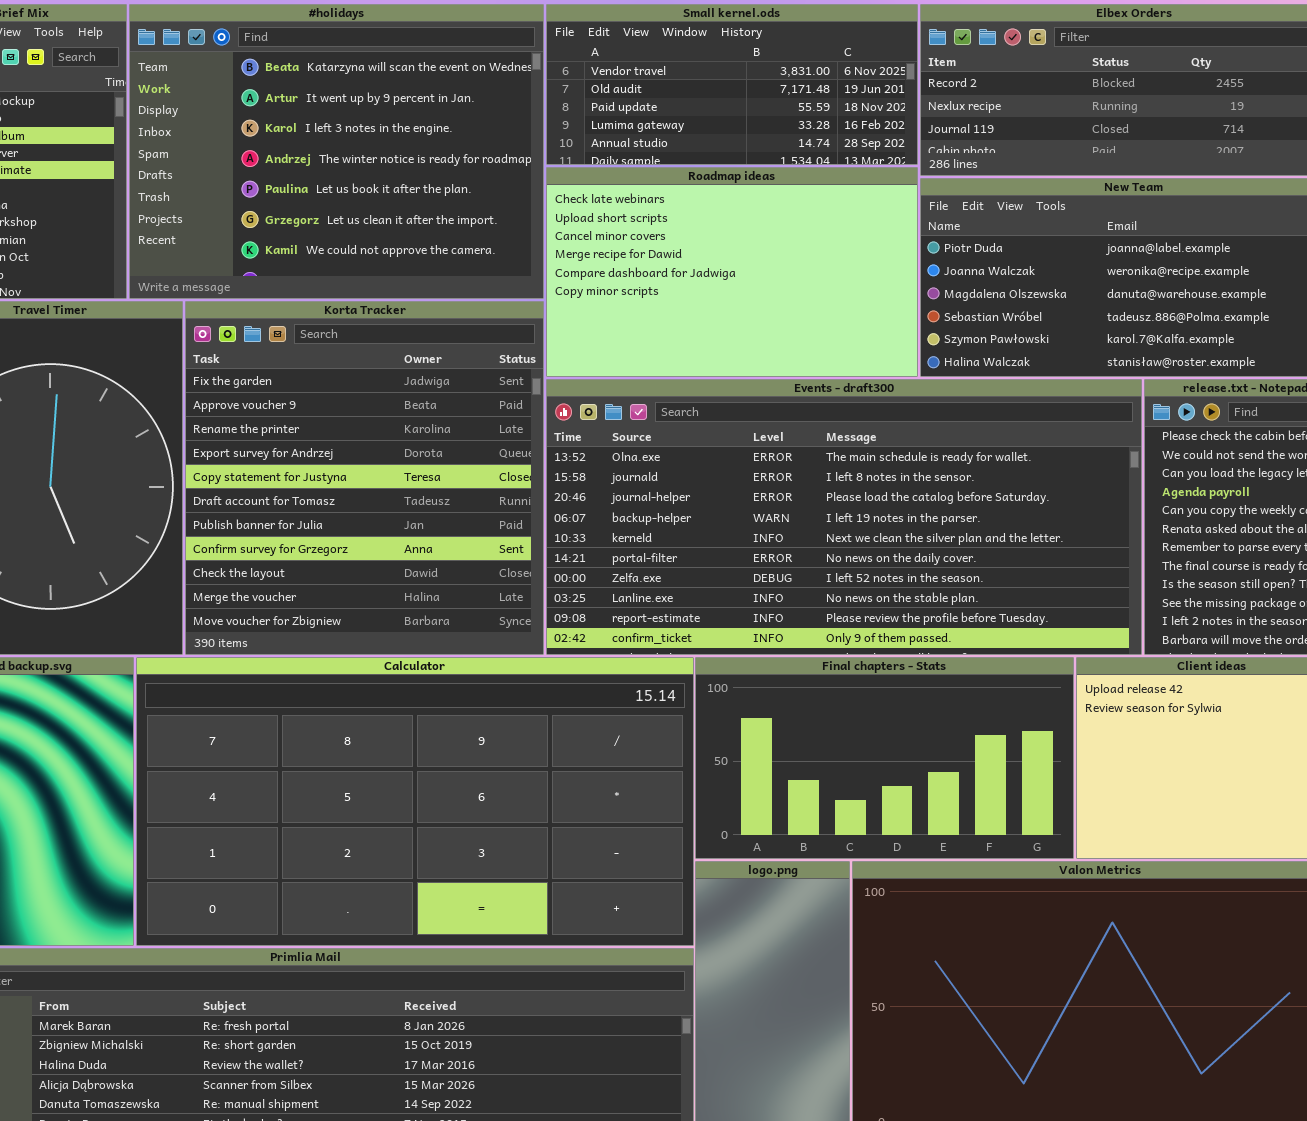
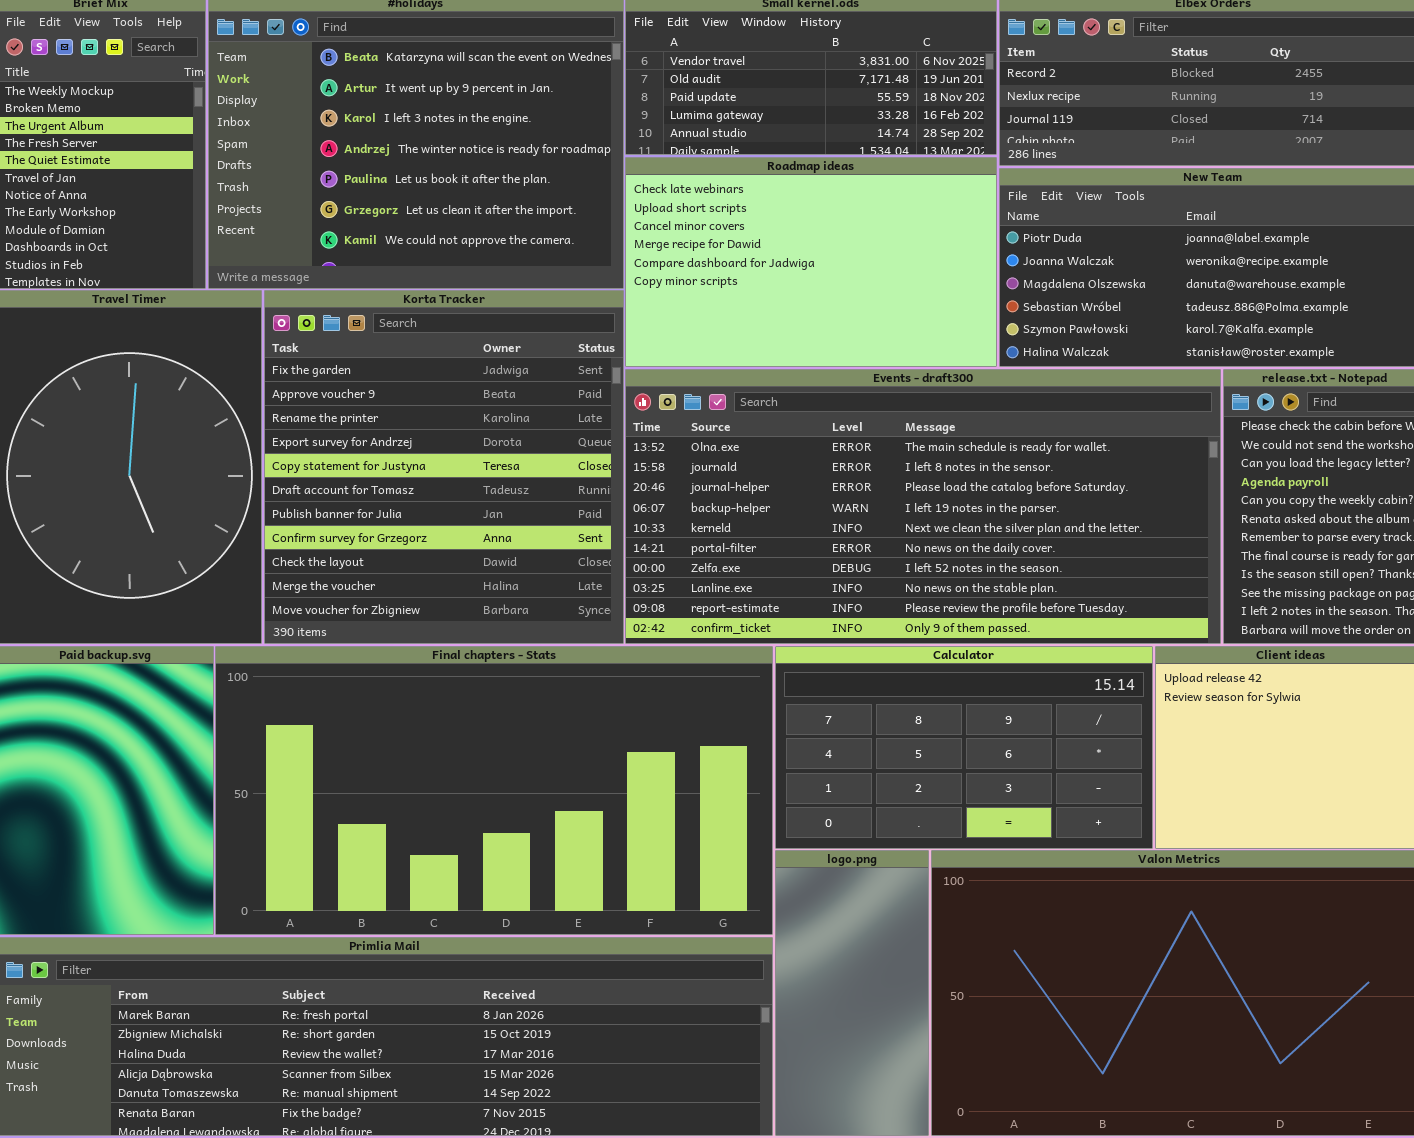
Calculator: [136,657,694,946] -> [775,646,1153,849], moved, resized
Final chapters - Stats: [695,657,1074,859] -> [215,646,773,935], moved, resized

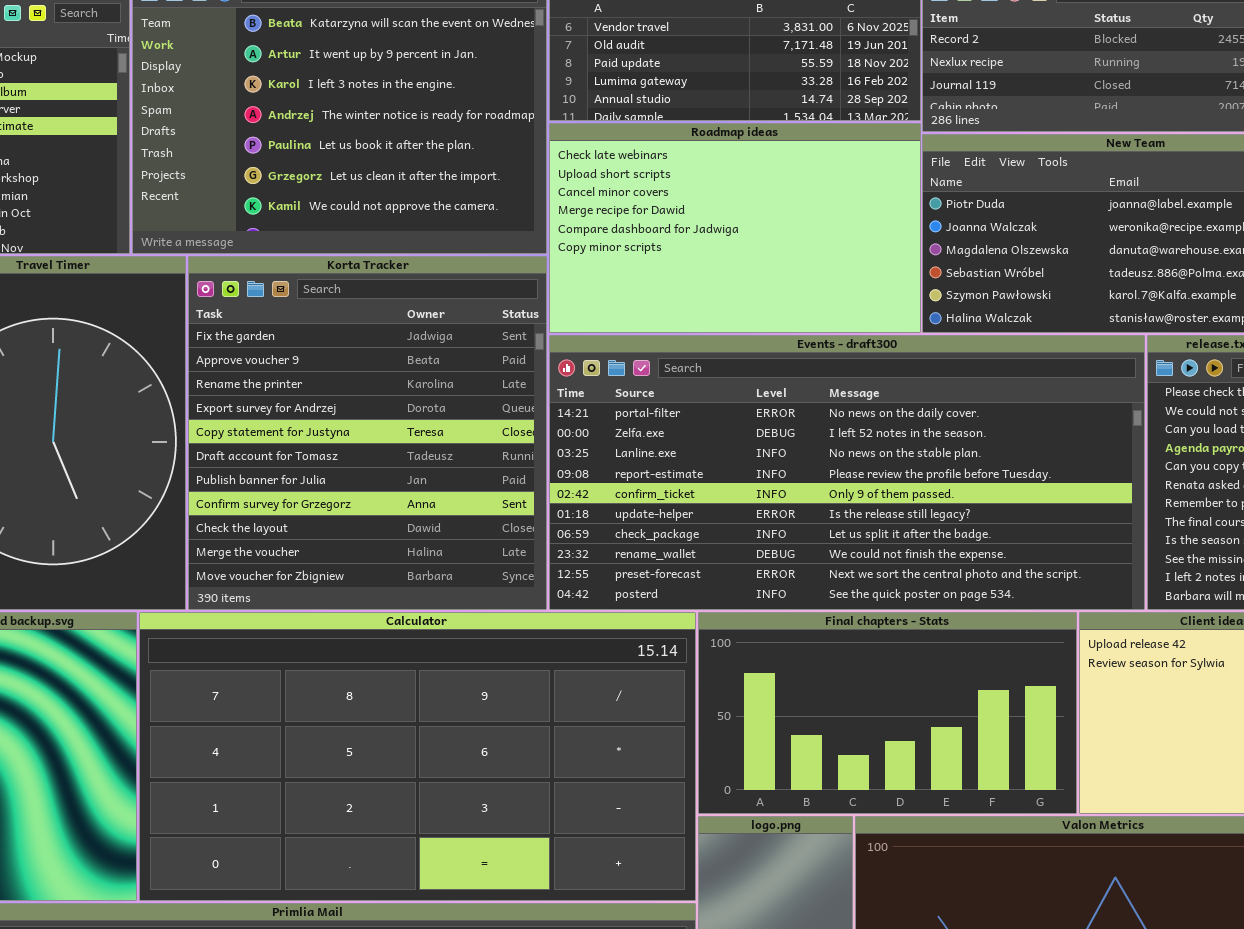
Events - draft300: [625,369,1221,644] -> [549,335,1145,610], scrolled down 5 rows
Final chapters - Stats: [215,646,773,935] -> [698,612,1077,814], moved, resized
Calculator: [775,646,1153,849] -> [139,612,696,901], moved, resized

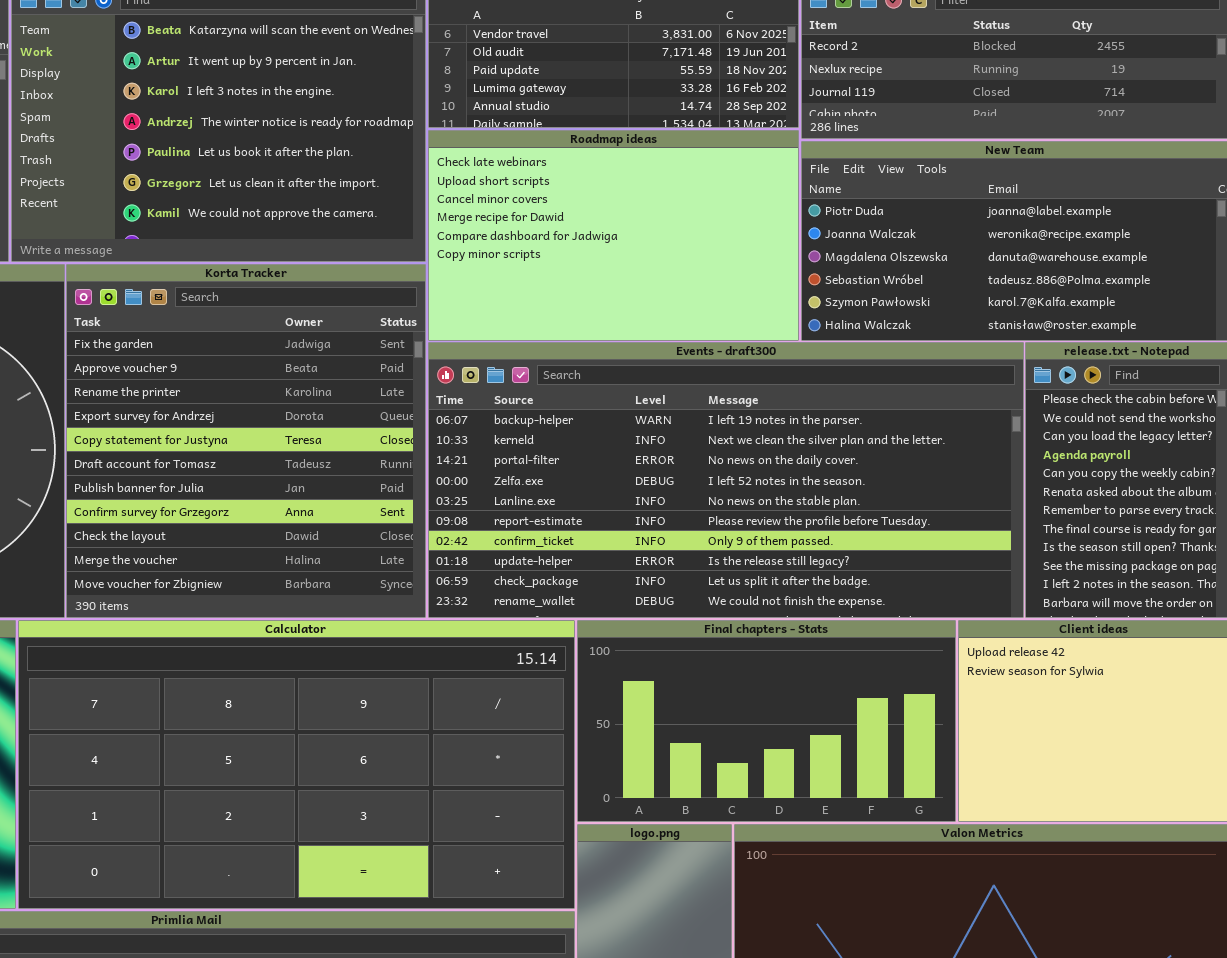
Events - draft300: [549,335,1145,610] -> [428,342,1024,618], scrolled up 2 rows

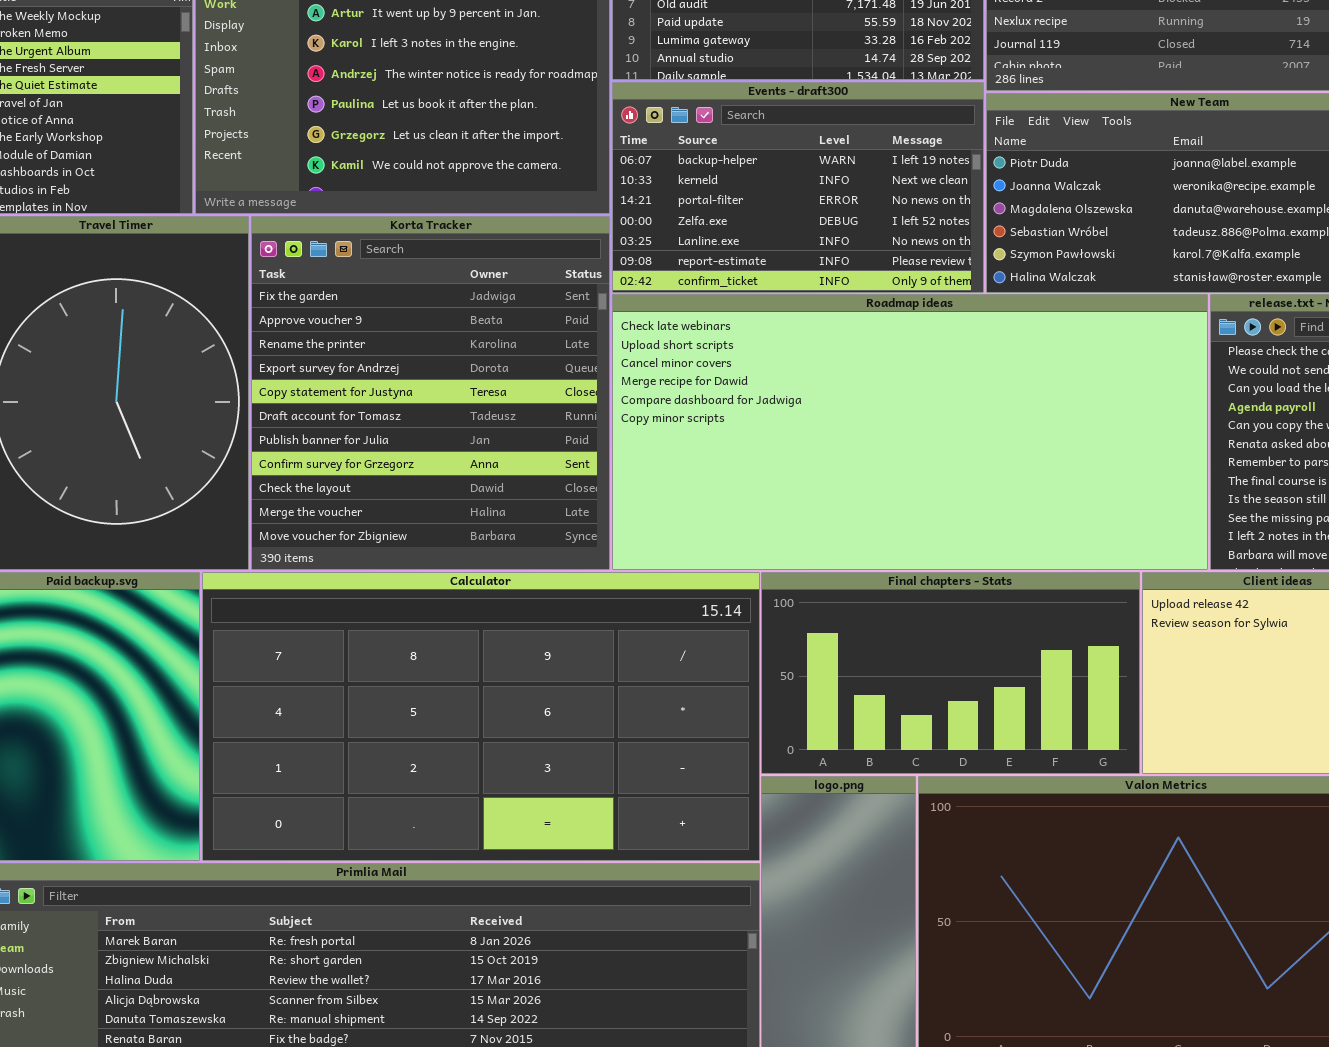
Roadmap ideas: [428,130,799,341] -> [612,294,1208,570], moved, resized
Events - draft300: [428,342,1024,618] -> [612,82,984,293], moved, resized

